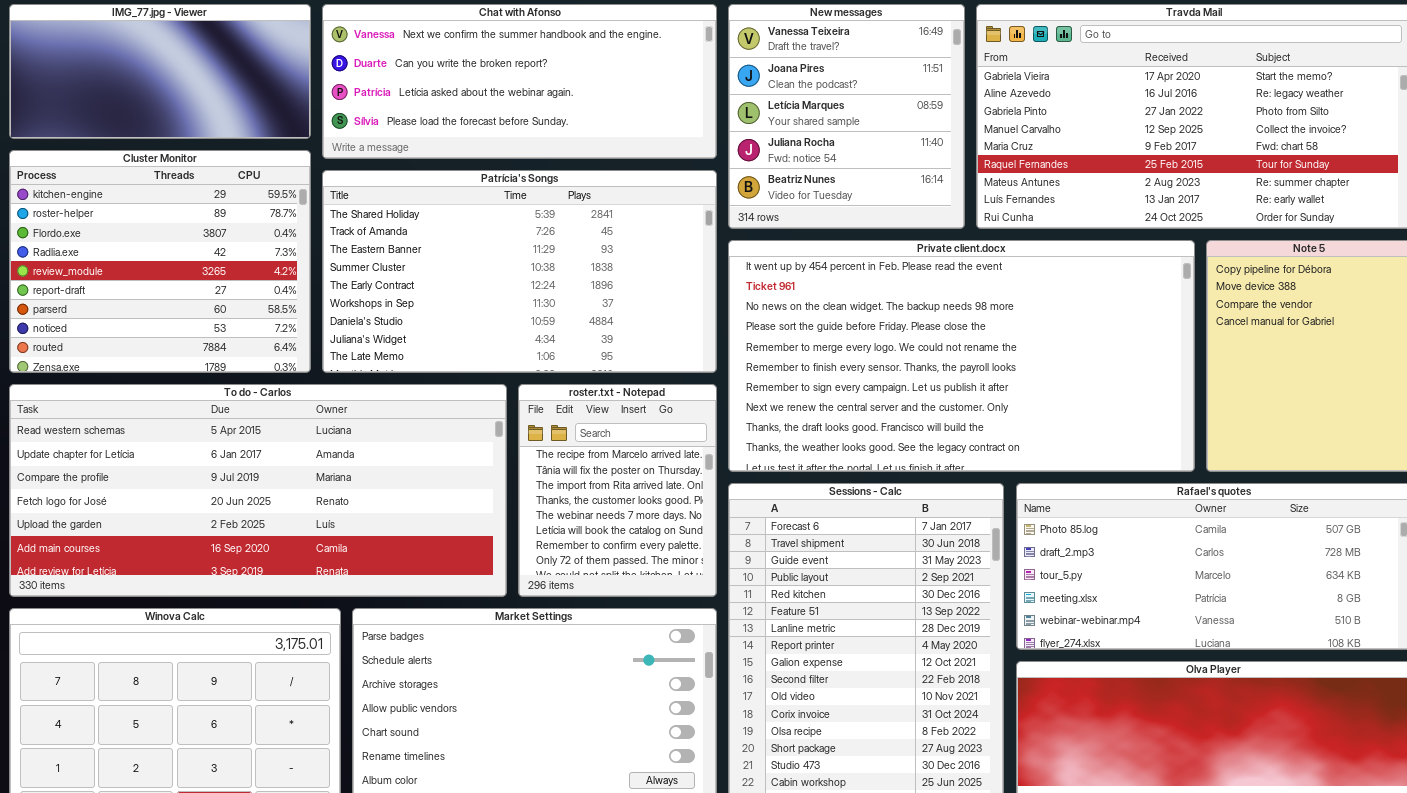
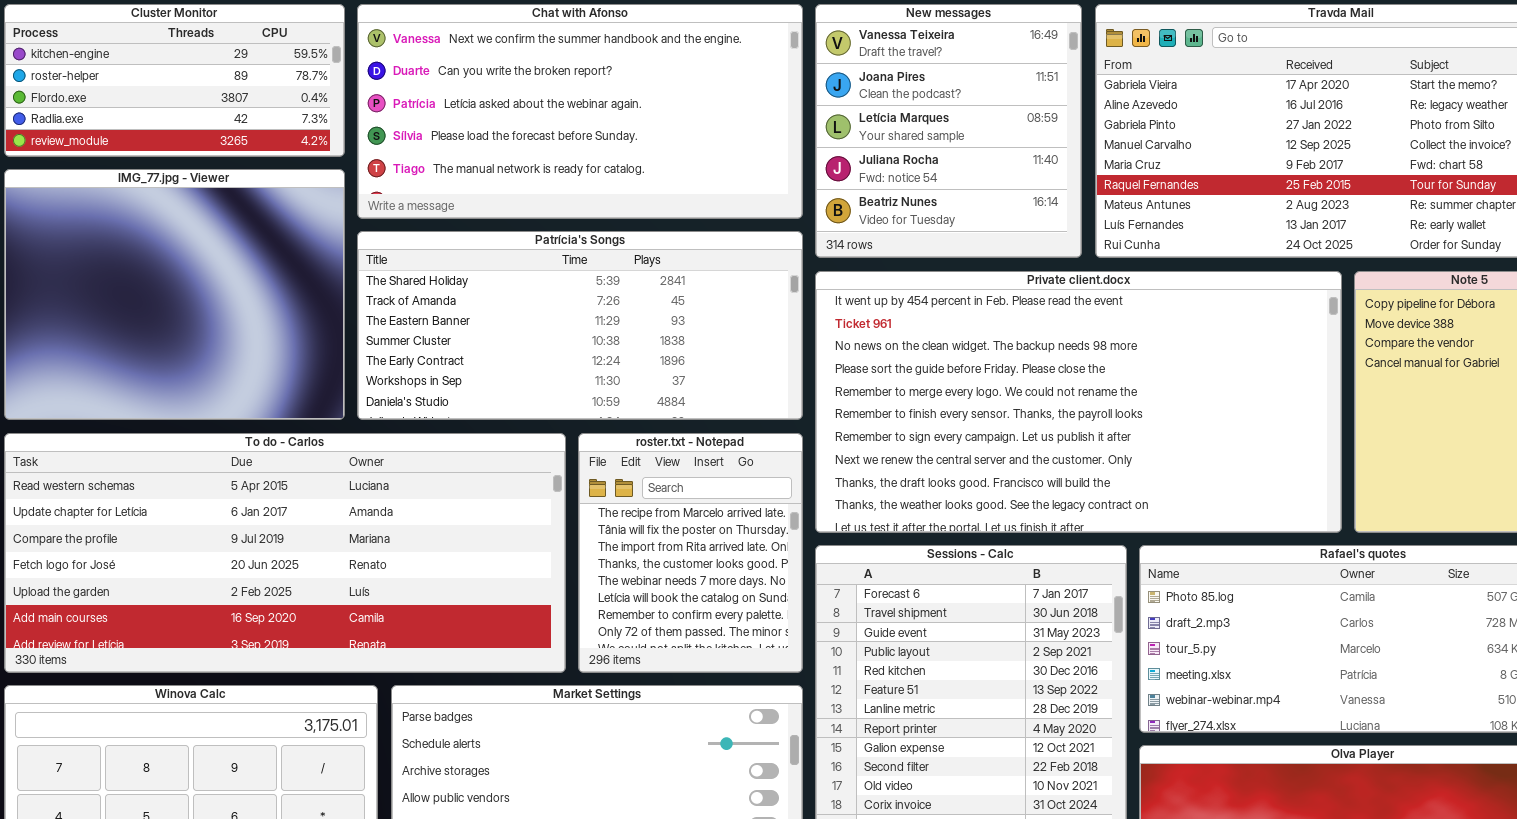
IMG_77.jpg - Viewer: [9,4,311,139] -> [4,169,345,420], moved, resized
Chat with Afonso: [322,4,717,159] -> [357,4,803,219], resized
Cluster Monitor: [9,150,311,373] -> [4,4,345,157], moved, resized
Patrícia's Songs: [322,170,717,373] -> [357,231,803,420], resized

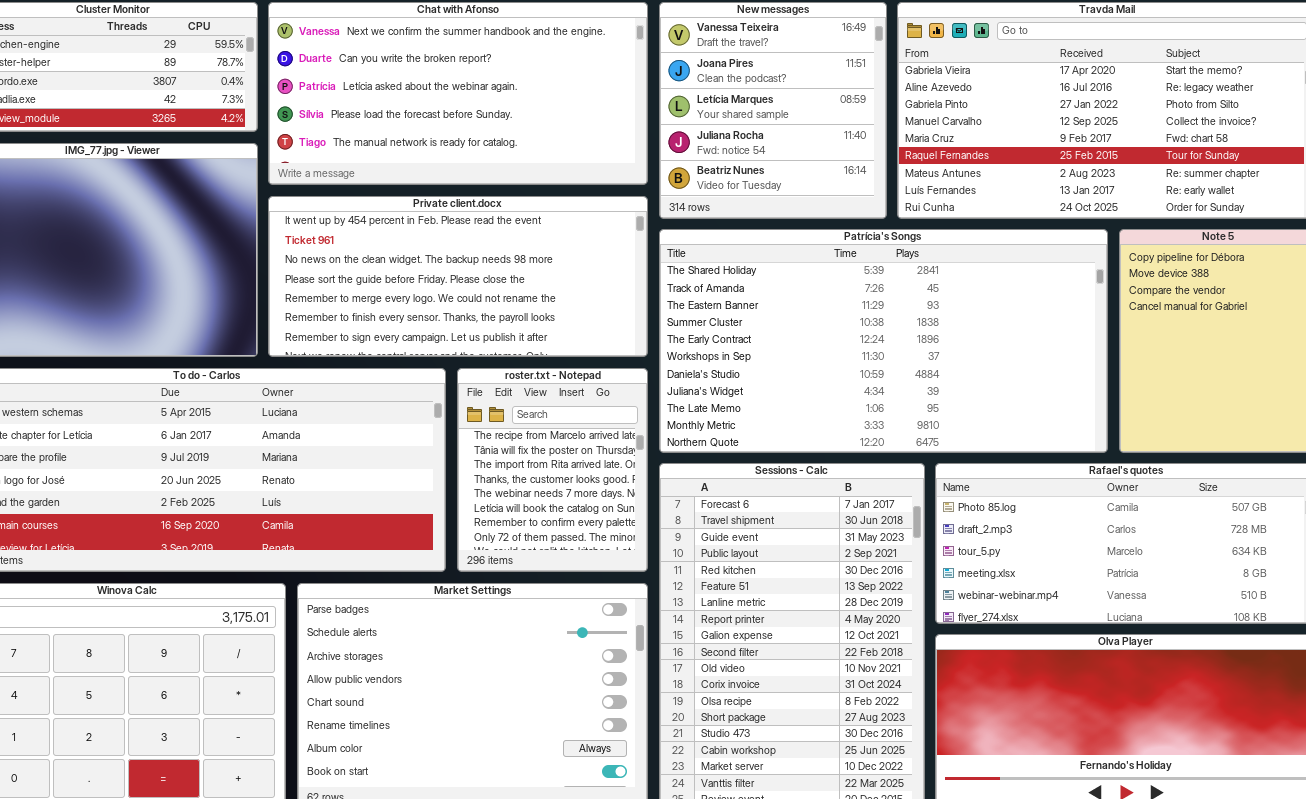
Patrícia's Songs: [357,231,803,420] -> [659,229,1108,453], moved, resized
Private client.docx: [815,271,1342,533] -> [268,196,648,357], moved, resized

